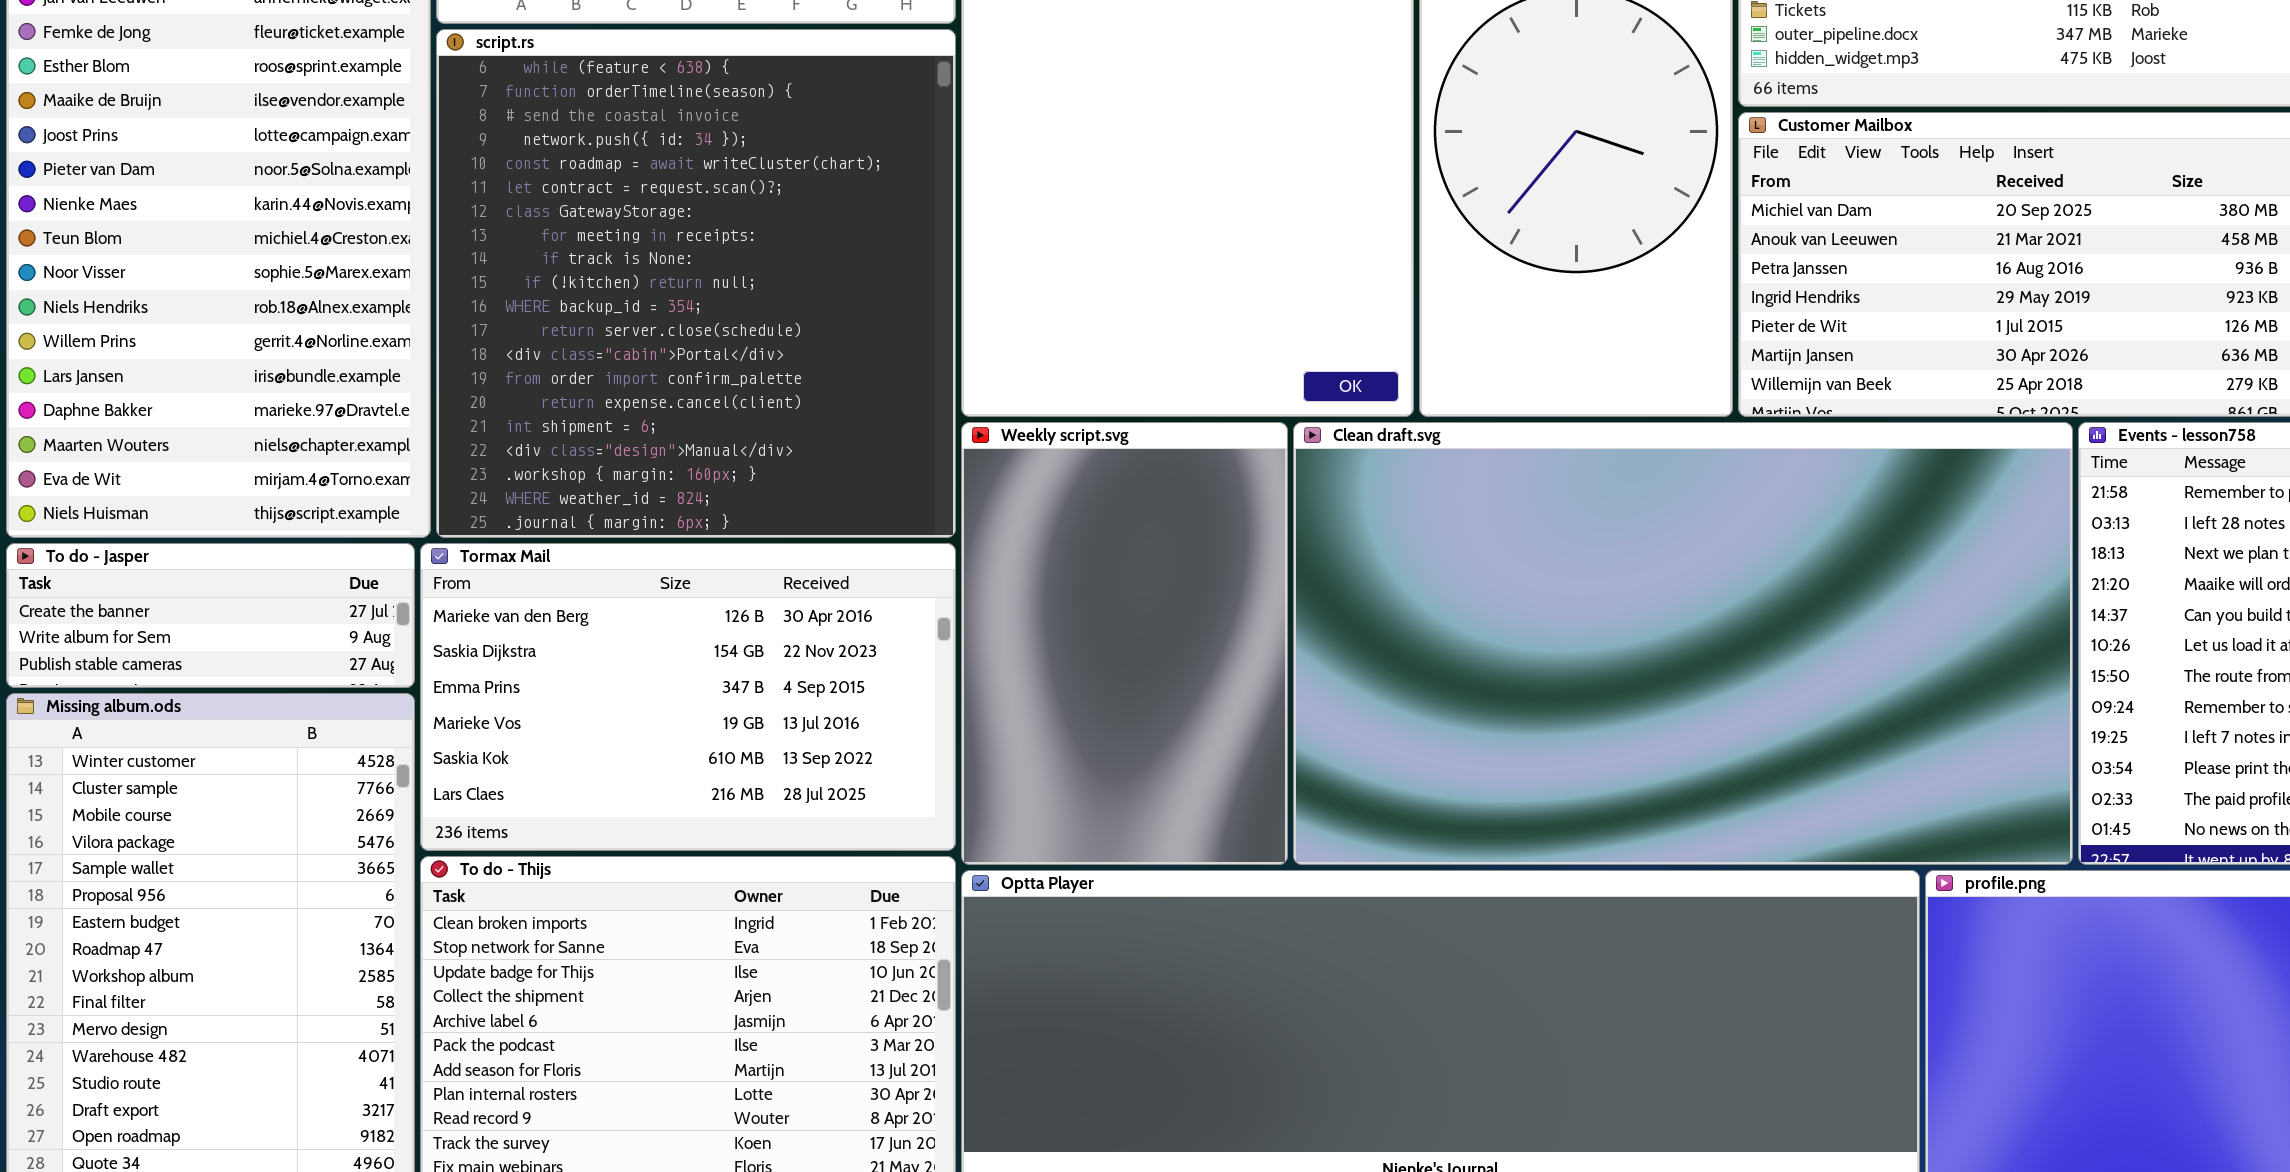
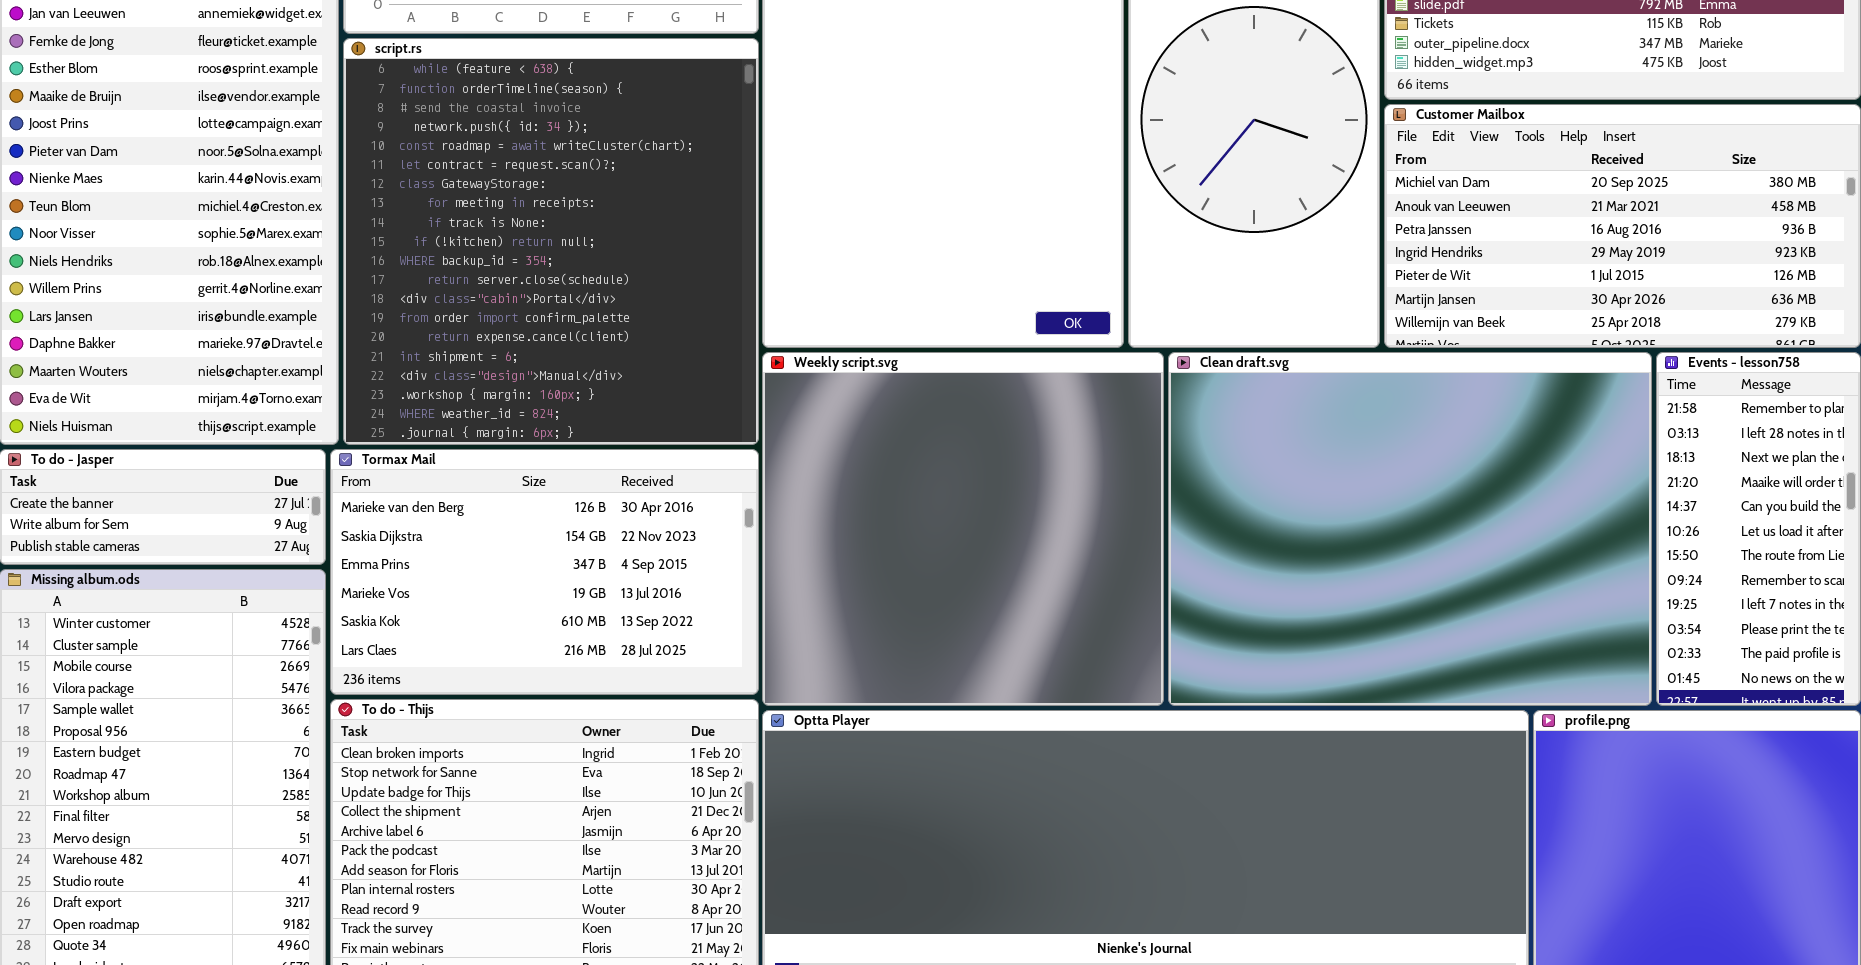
Weekly script.svg: [961,422,1288,865] -> [762,352,1164,706], resized
Clean draft.svg: [1293,422,2073,865] -> [1168,352,1652,706], resized

